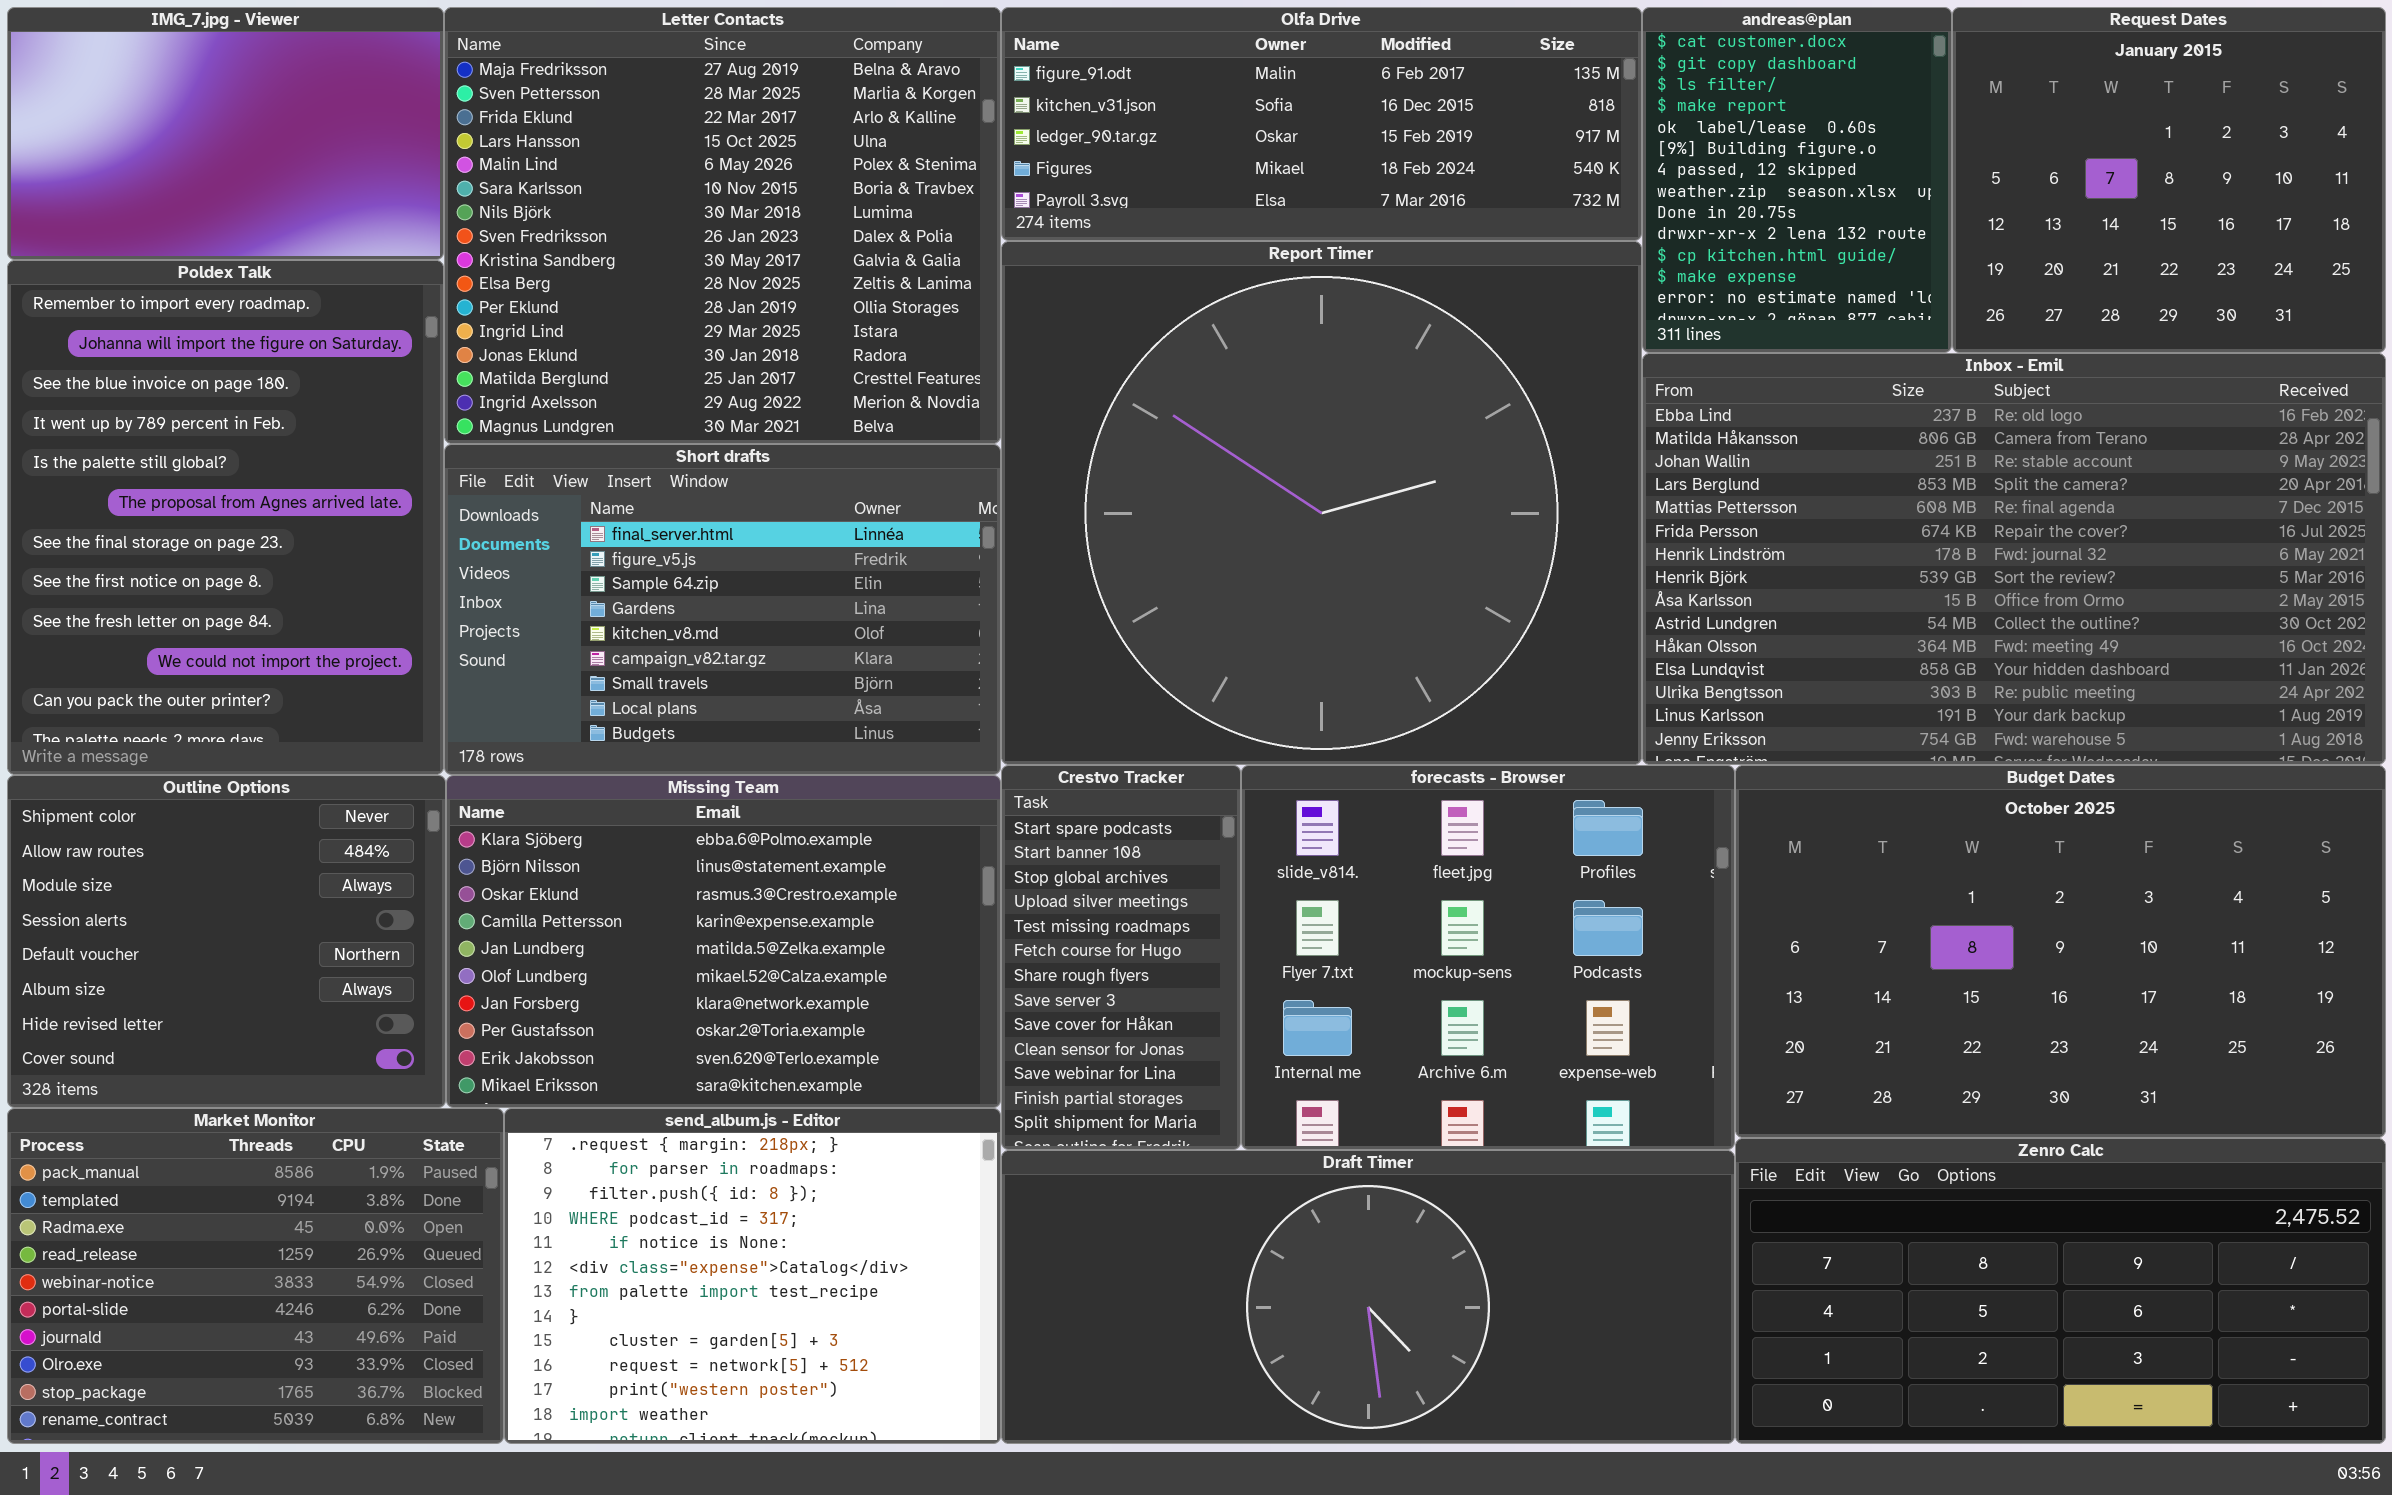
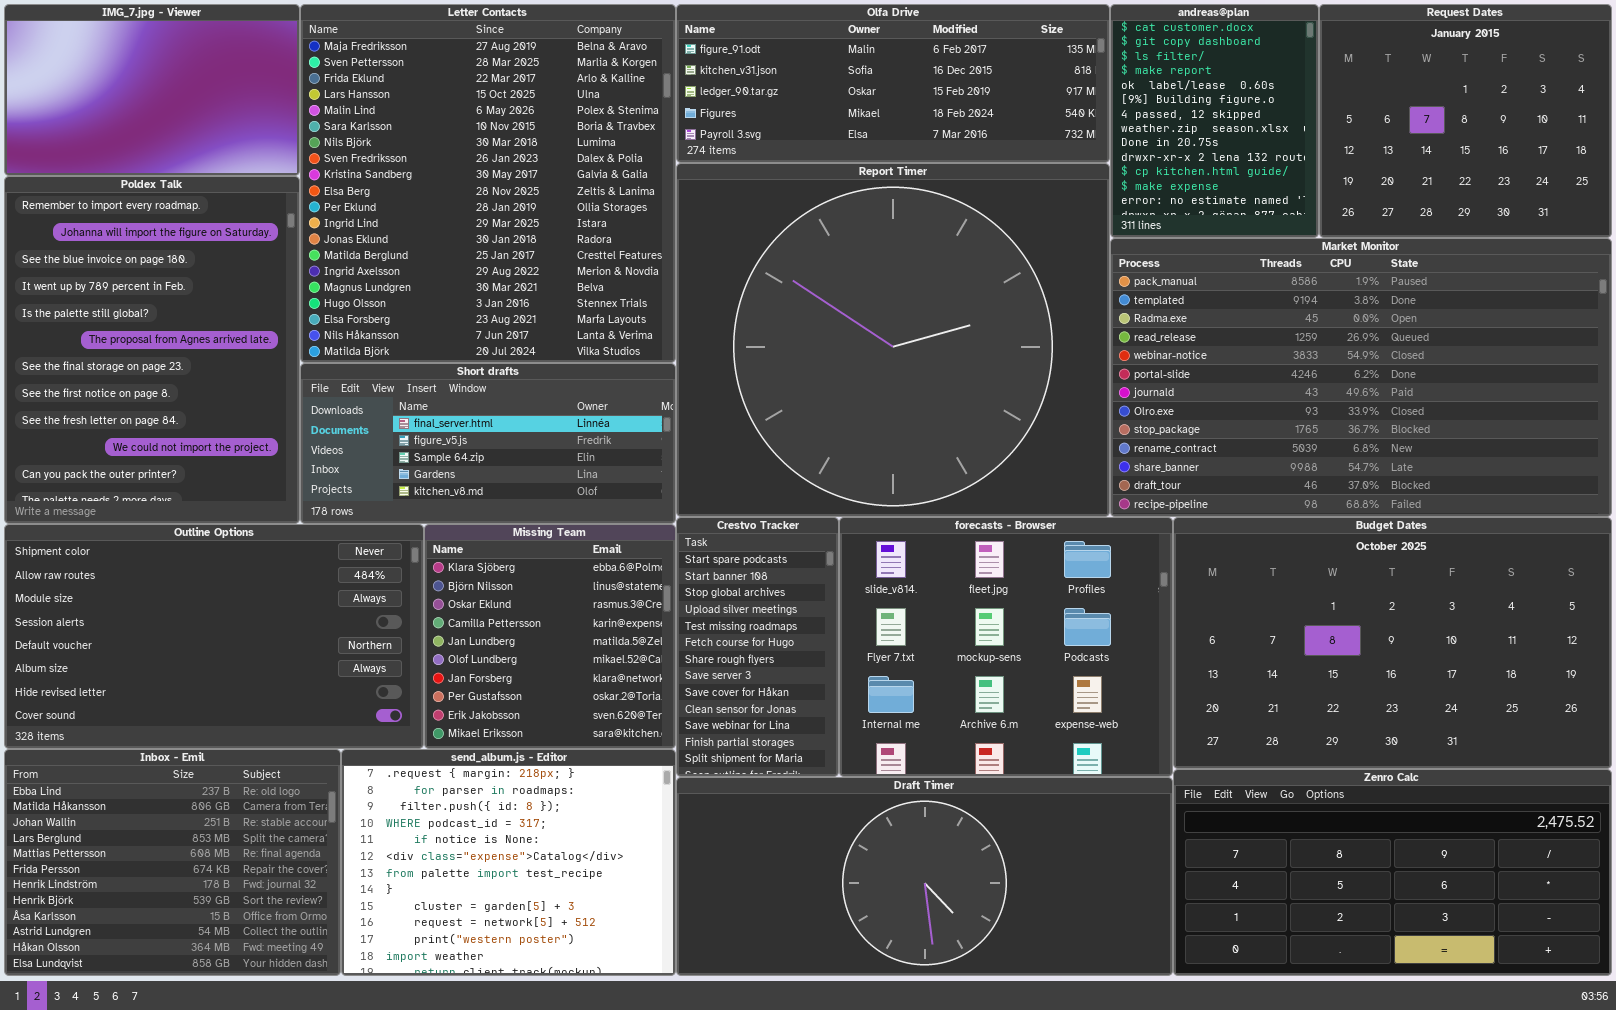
Letter Contacts: [444,7,1001,444] -> [300,4,676,363], resized
Inbox - Emil: [1642,353,2386,765] -> [4,749,341,976], moved, resized
Short drafts: [444,444,1001,775] -> [300,363,676,524], resized
Outline Options: [7,775,446,1108] -> [4,524,424,749], resized
Missing Team: [446,775,1001,1108] -> [424,524,676,749], resized
Market Monitor: [7,1108,504,1444] -> [1110,238,1612,517], moved, resized

